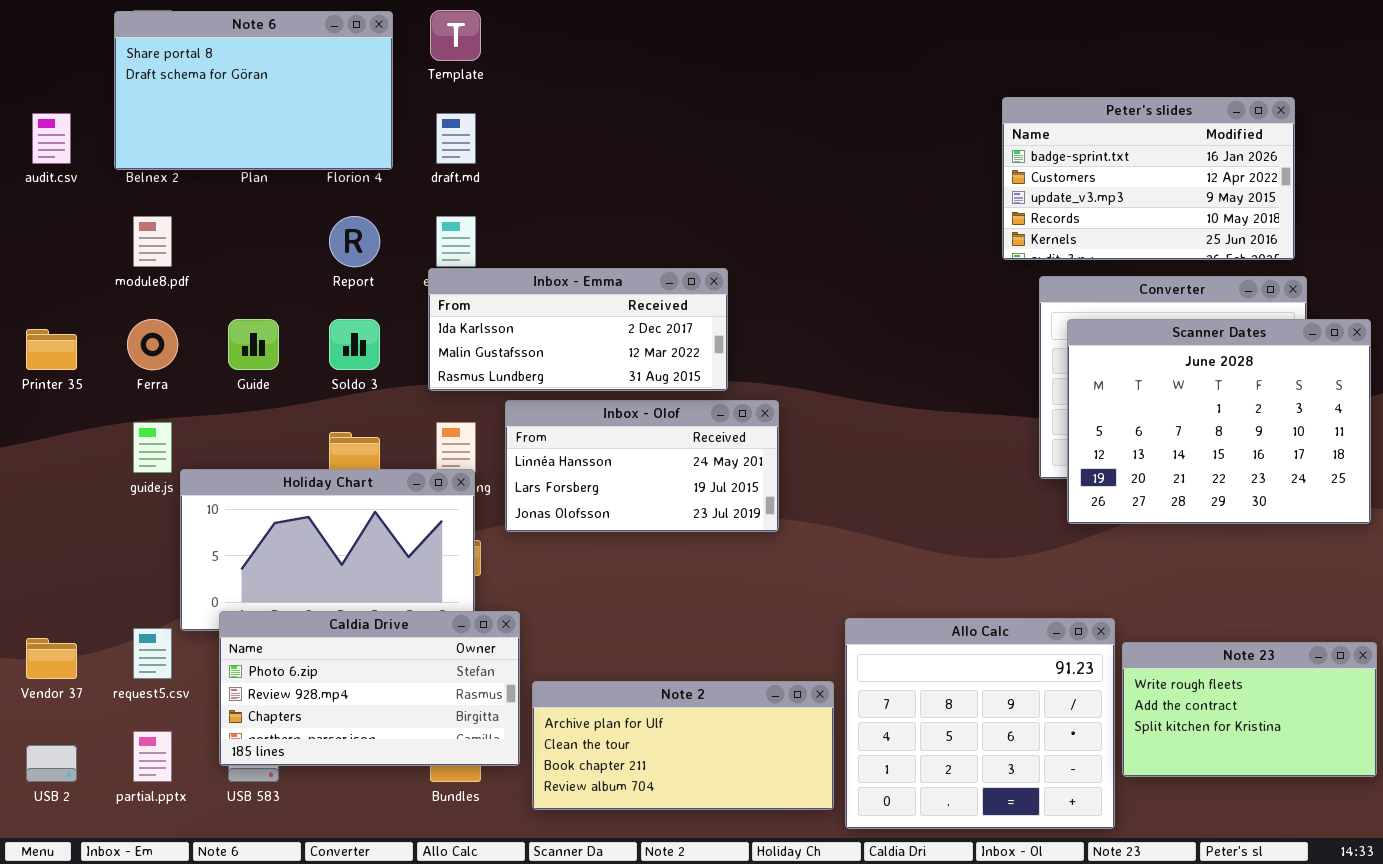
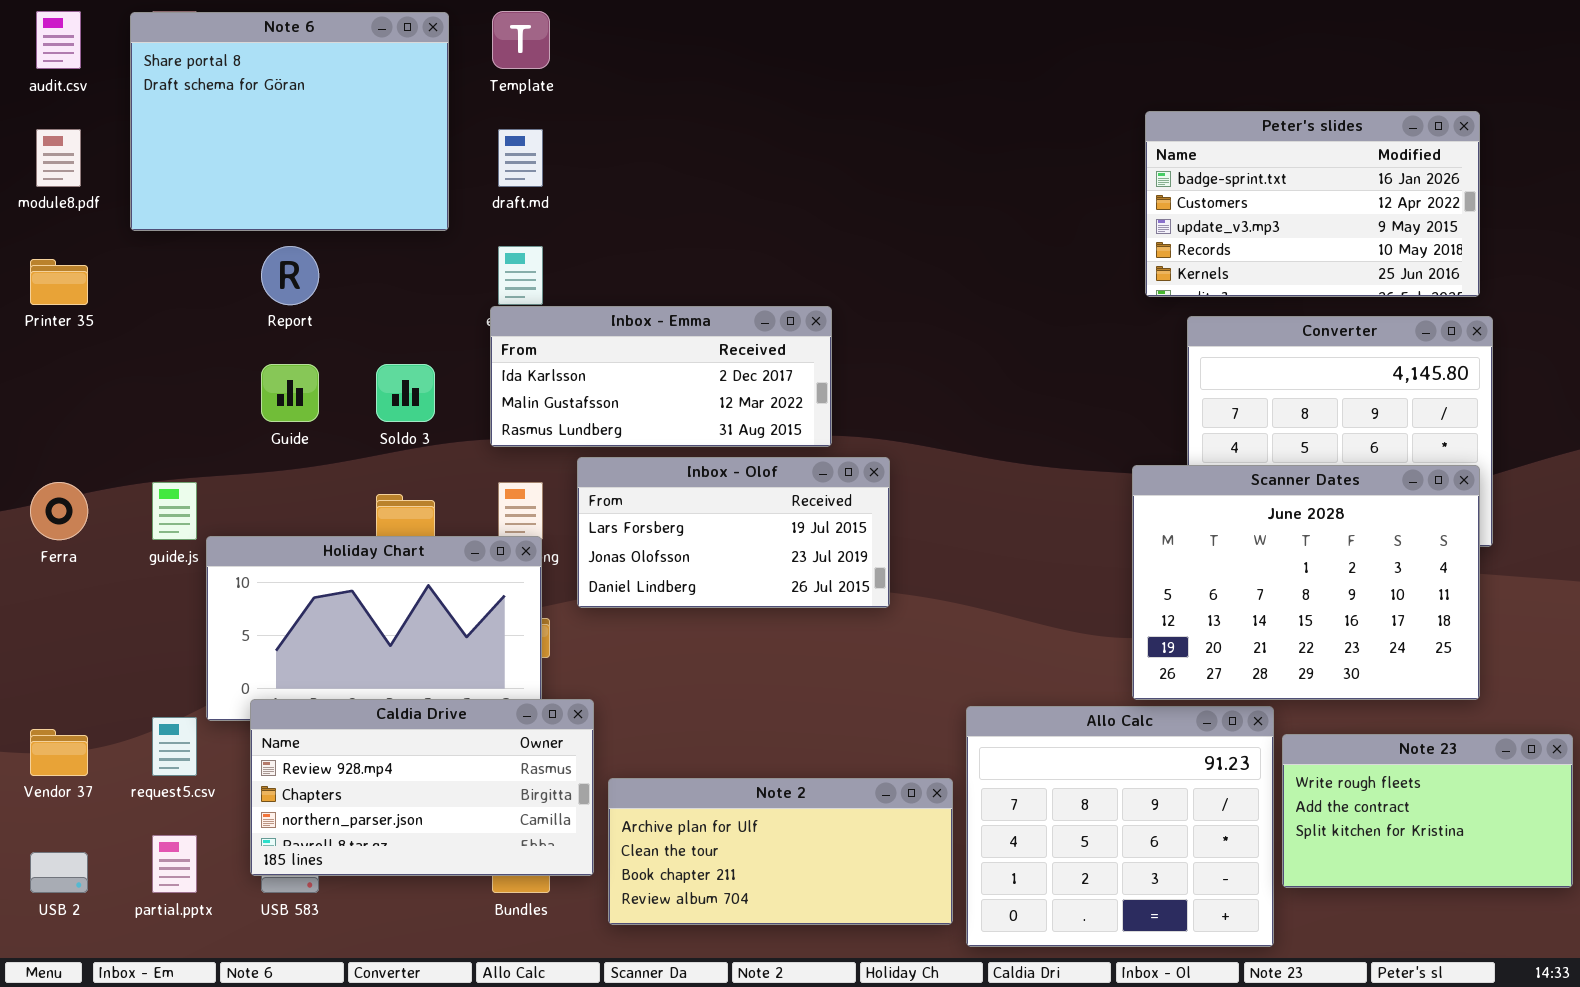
Note 6: [114,11,393,170] -> [130,12,449,231], resized
audit.csv: [32,113,71,164] -> [36,11,81,69], moved
module8.pdf: [133,216,172,267] -> [36,129,81,187], moved
Report: [329,216,380,267] -> [261,246,319,305], moved
Ferra: [127,319,178,370] -> [30,482,88,540], moved
Scanner Dates: [1067,319,1371,524] -> [1132,465,1480,700], moved
Printer 35: [26,329,77,370] -> [30,259,88,305], moved
Inbox - Olof: [505,400,779,532] -> [577,457,890,608], scrolled down 1 row
Caldia Drive: [219,611,520,766] -> [250,699,594,876], scrolled down 1 row

